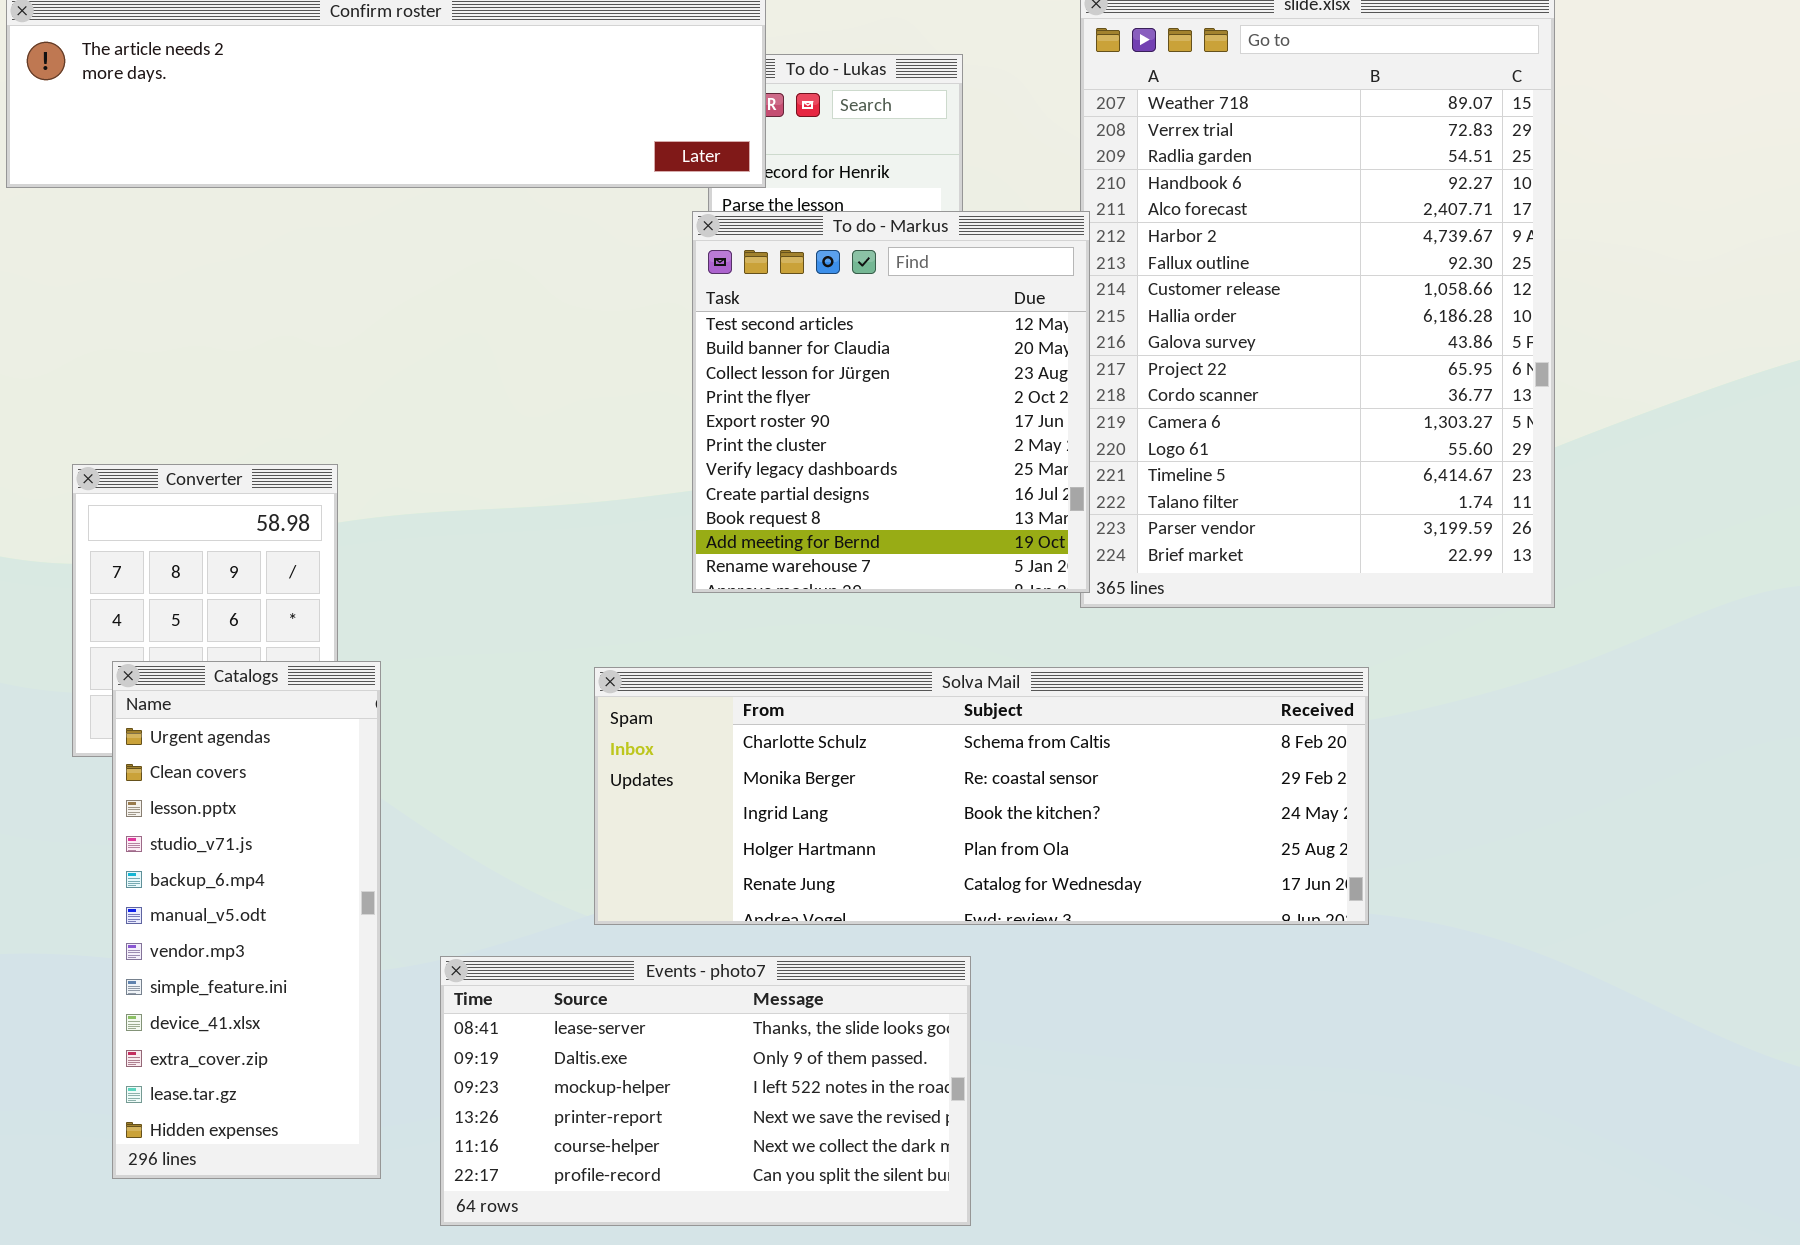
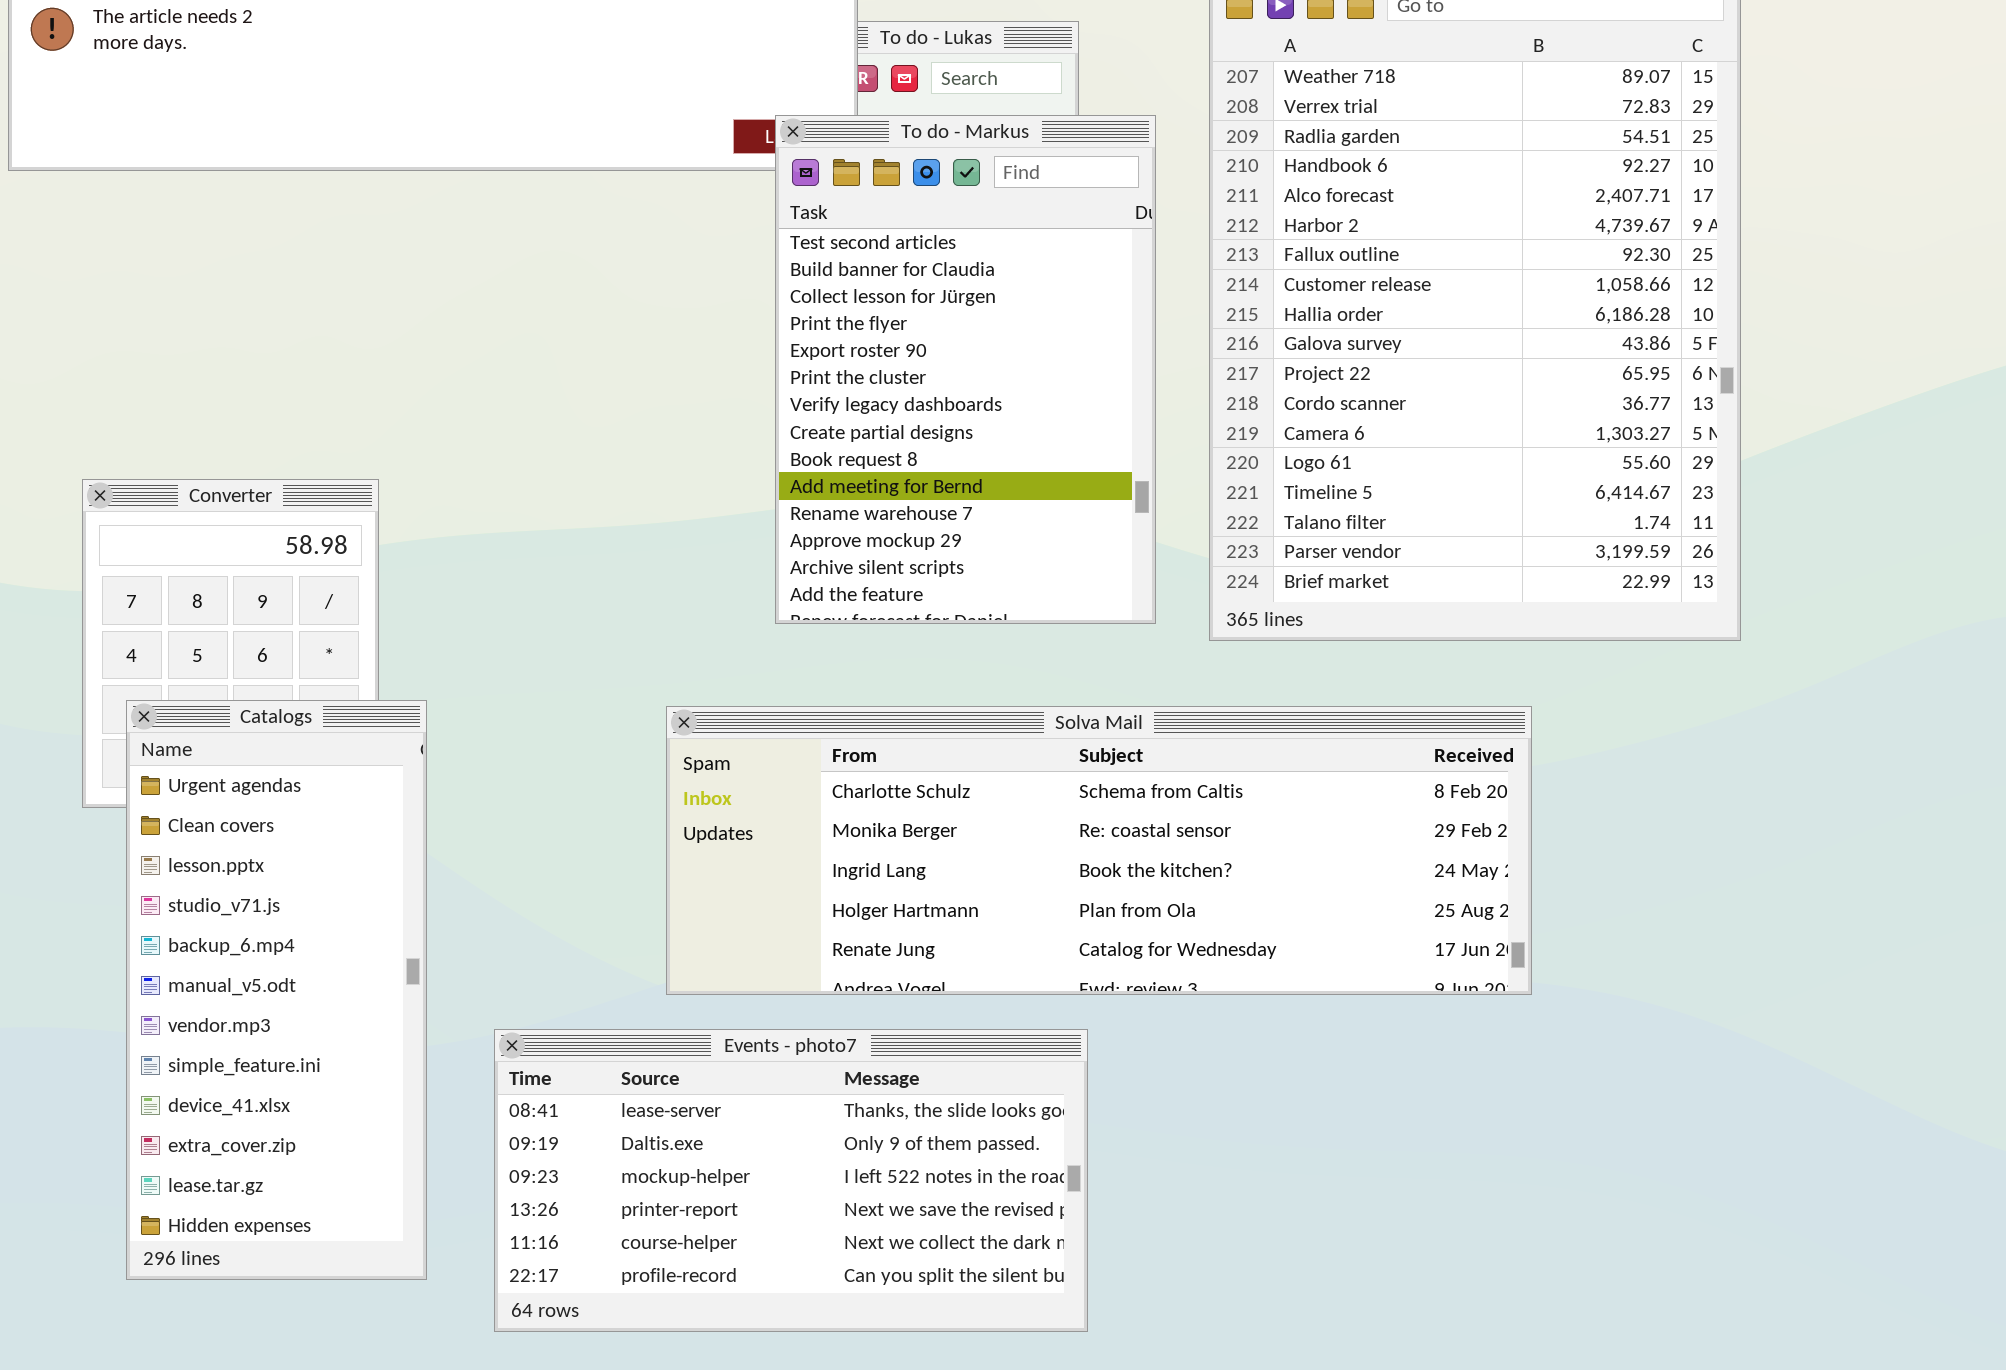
To do - Markus: [692,211,1090,593] -> [775,115,1156,624], resized

